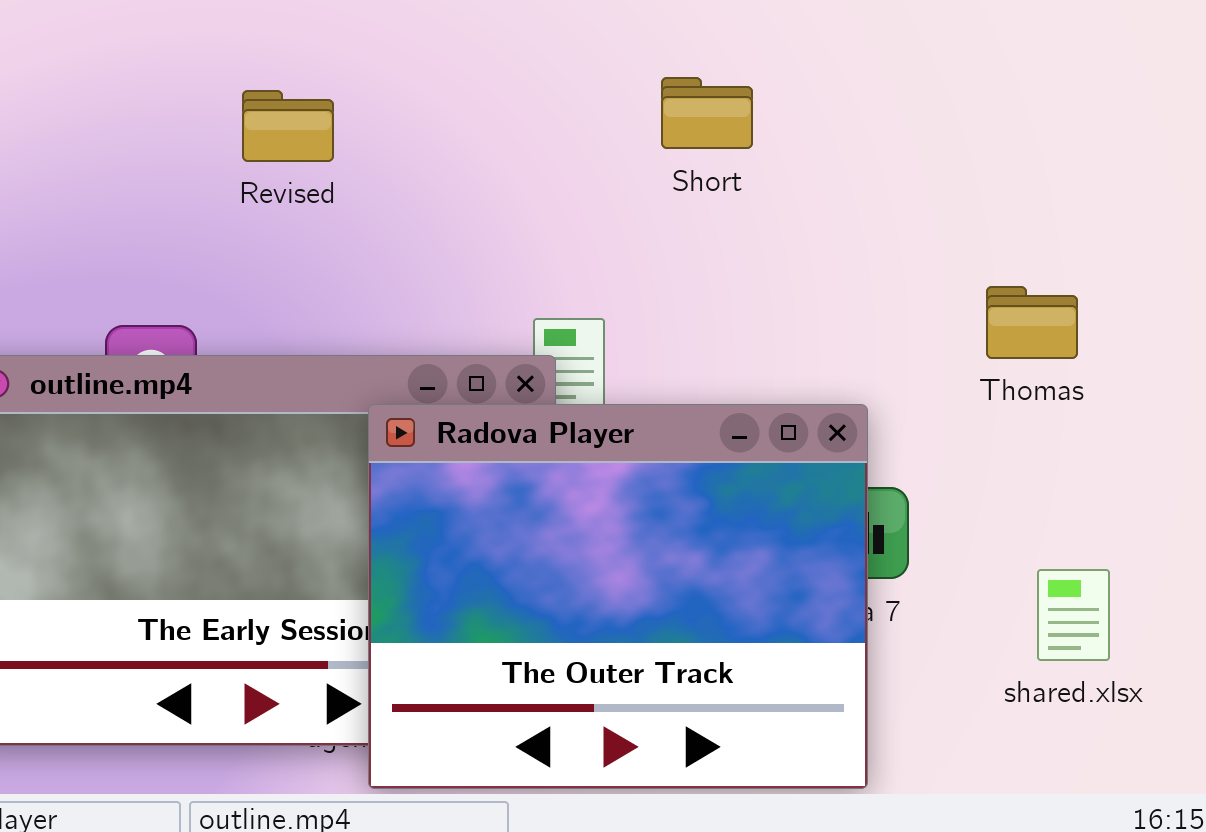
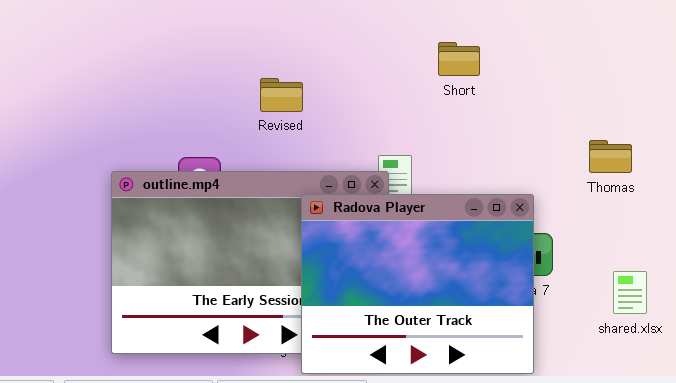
Revised: [242,90,334,162] -> [260,78,303,112], moved

